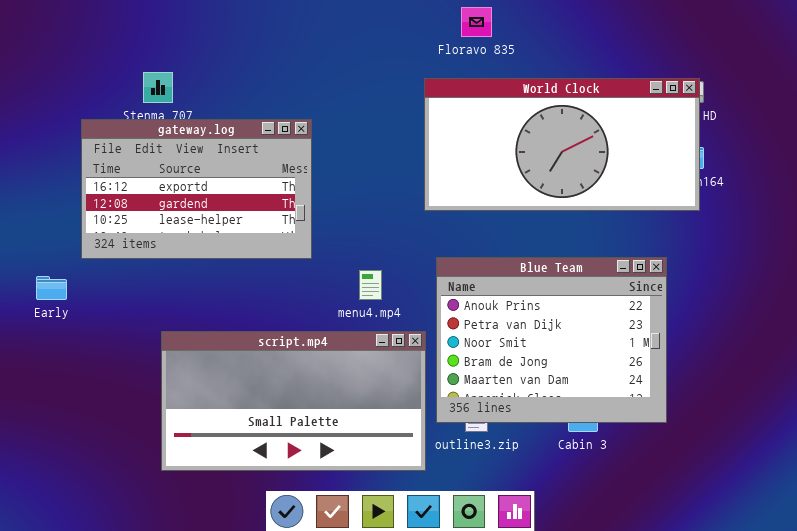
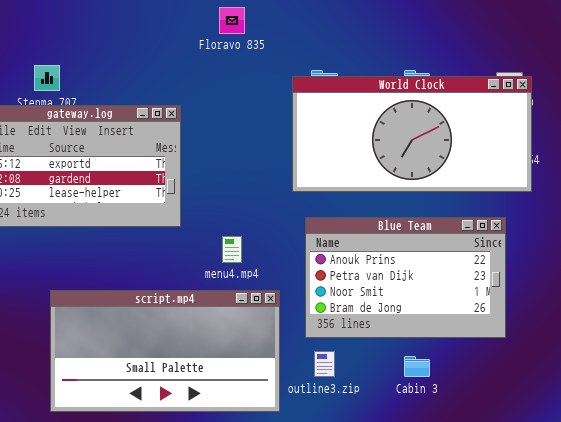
Floravo 835: [461,7,492,37] -> [219,7,245,34], moved
World Clock: [424,78,700,211] -> [292,76,532,192], moved
Blue Team: [436,257,667,423] -> [305,217,506,338], moved, resized

